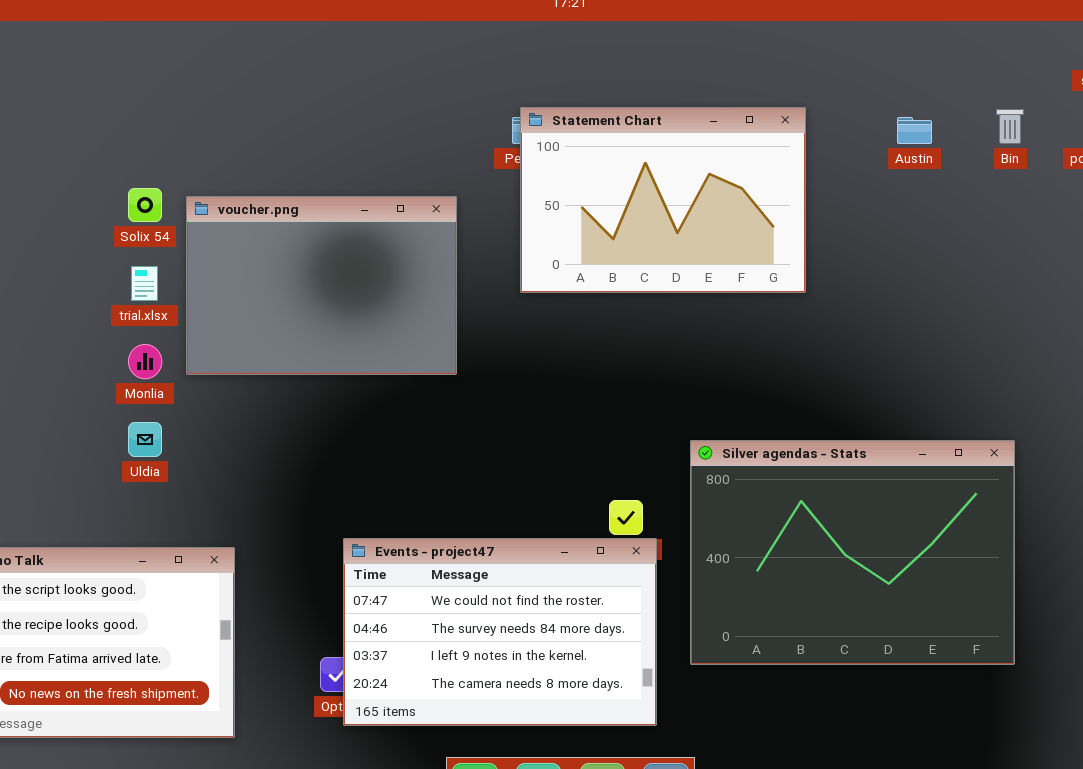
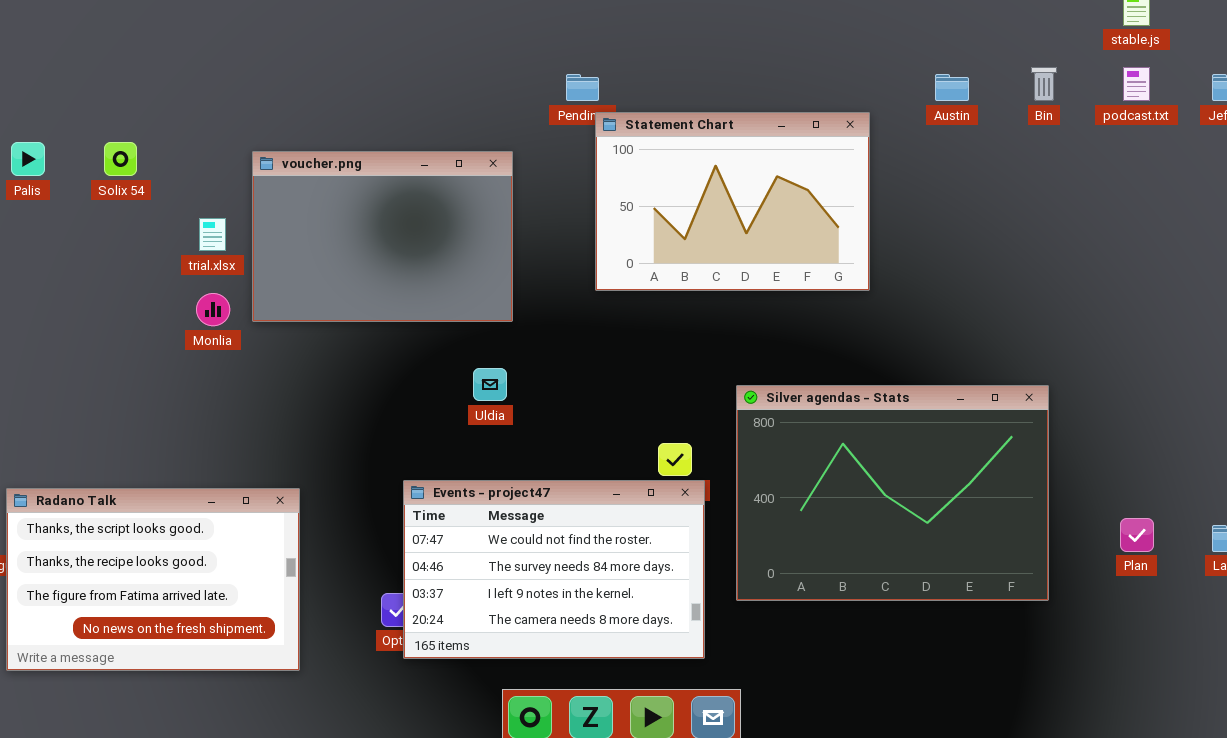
Statement Chart: [520,107,806,293] -> [595,112,870,291], moved
Solix 54: [128,188,162,222] -> [104,142,137,176], moved
Uldia: [128,422,162,457] -> [473,368,507,401], moved

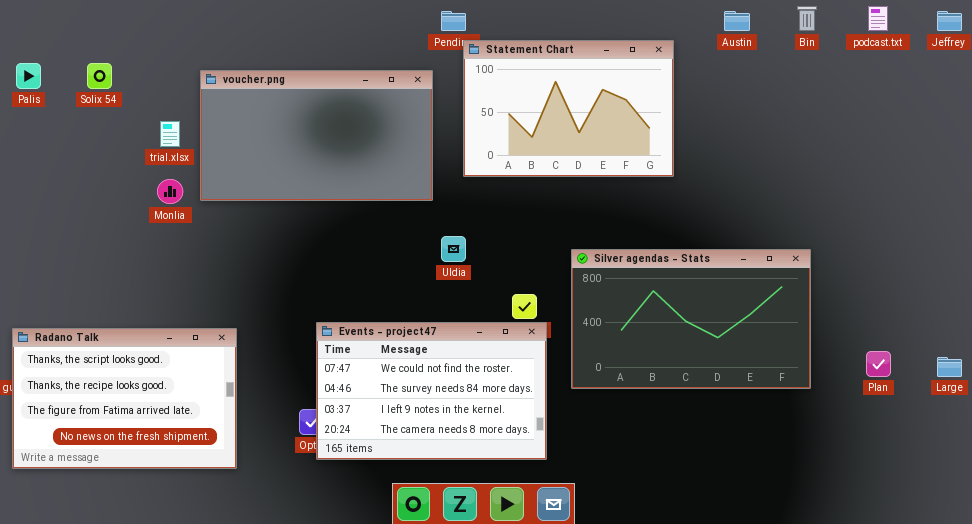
voucher.png: [252,151,513,322] -> [200,70,433,201], resized
Uldia: [473,368,507,401] -> [441,236,466,262], moved
Silver agendas - Stats: [736,385,1049,601] -> [571,249,811,389], resized

